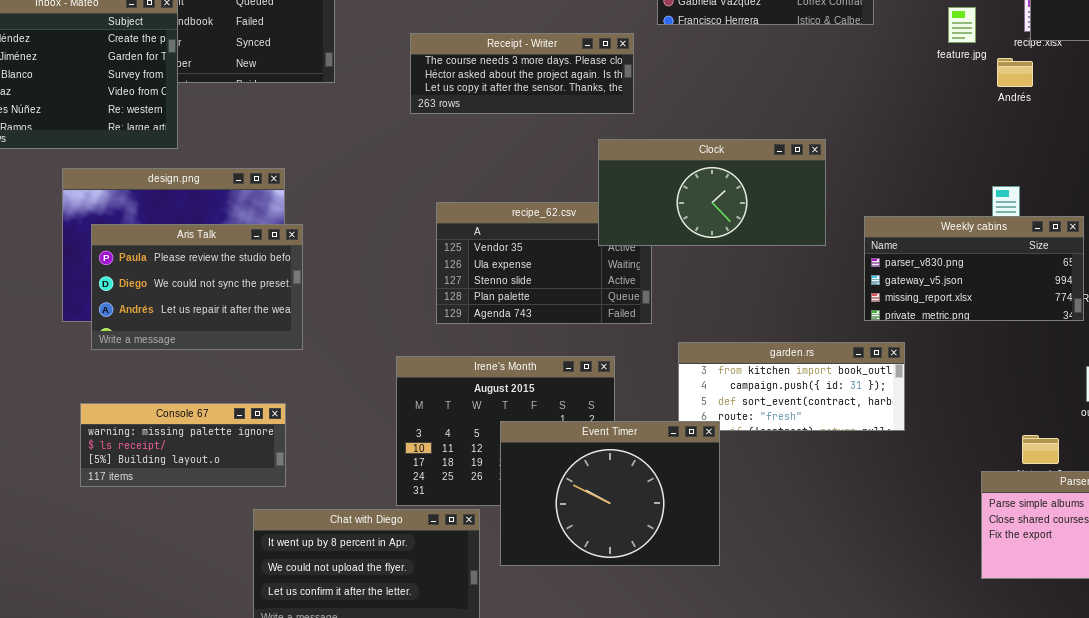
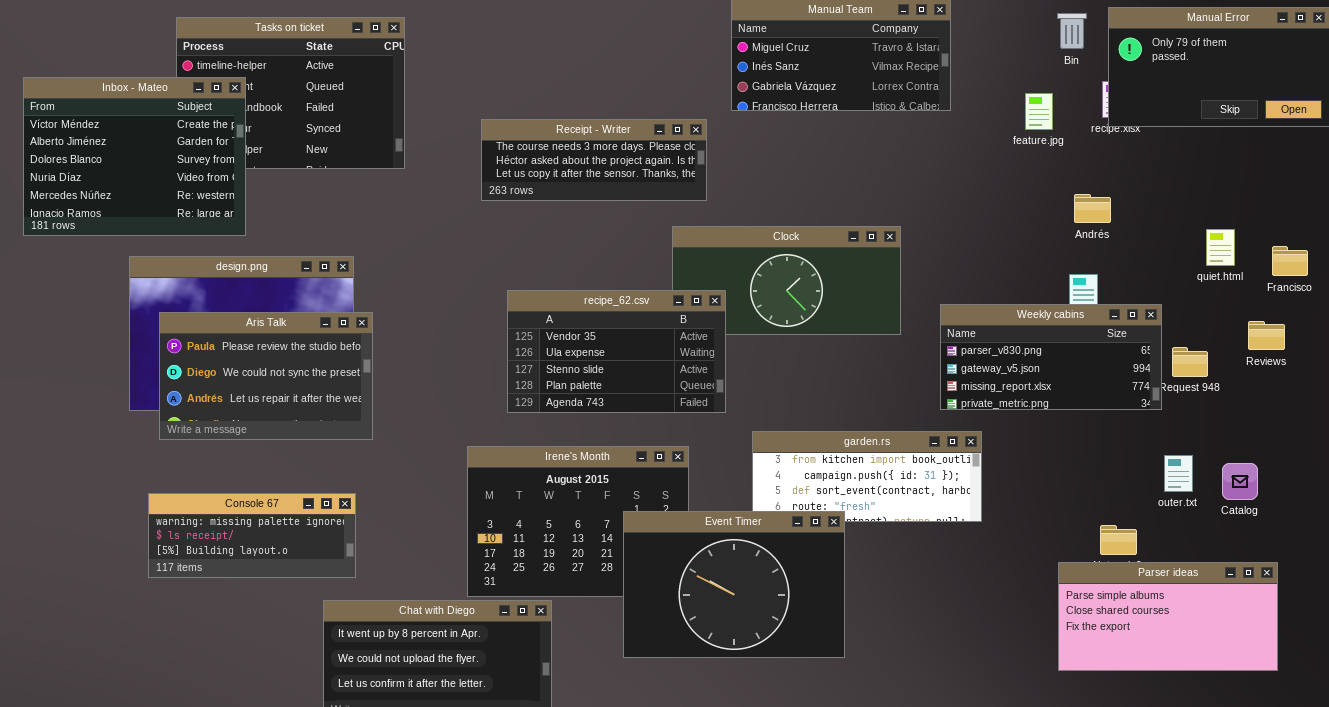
Andrés: [997,58,1033,87] -> [1074,194,1111,223], moved
recipe_62.csv: [436,202,652,324] -> [507,290,726,413], raised
Event Timer: [500,421,720,566] -> [623,511,845,658], moved

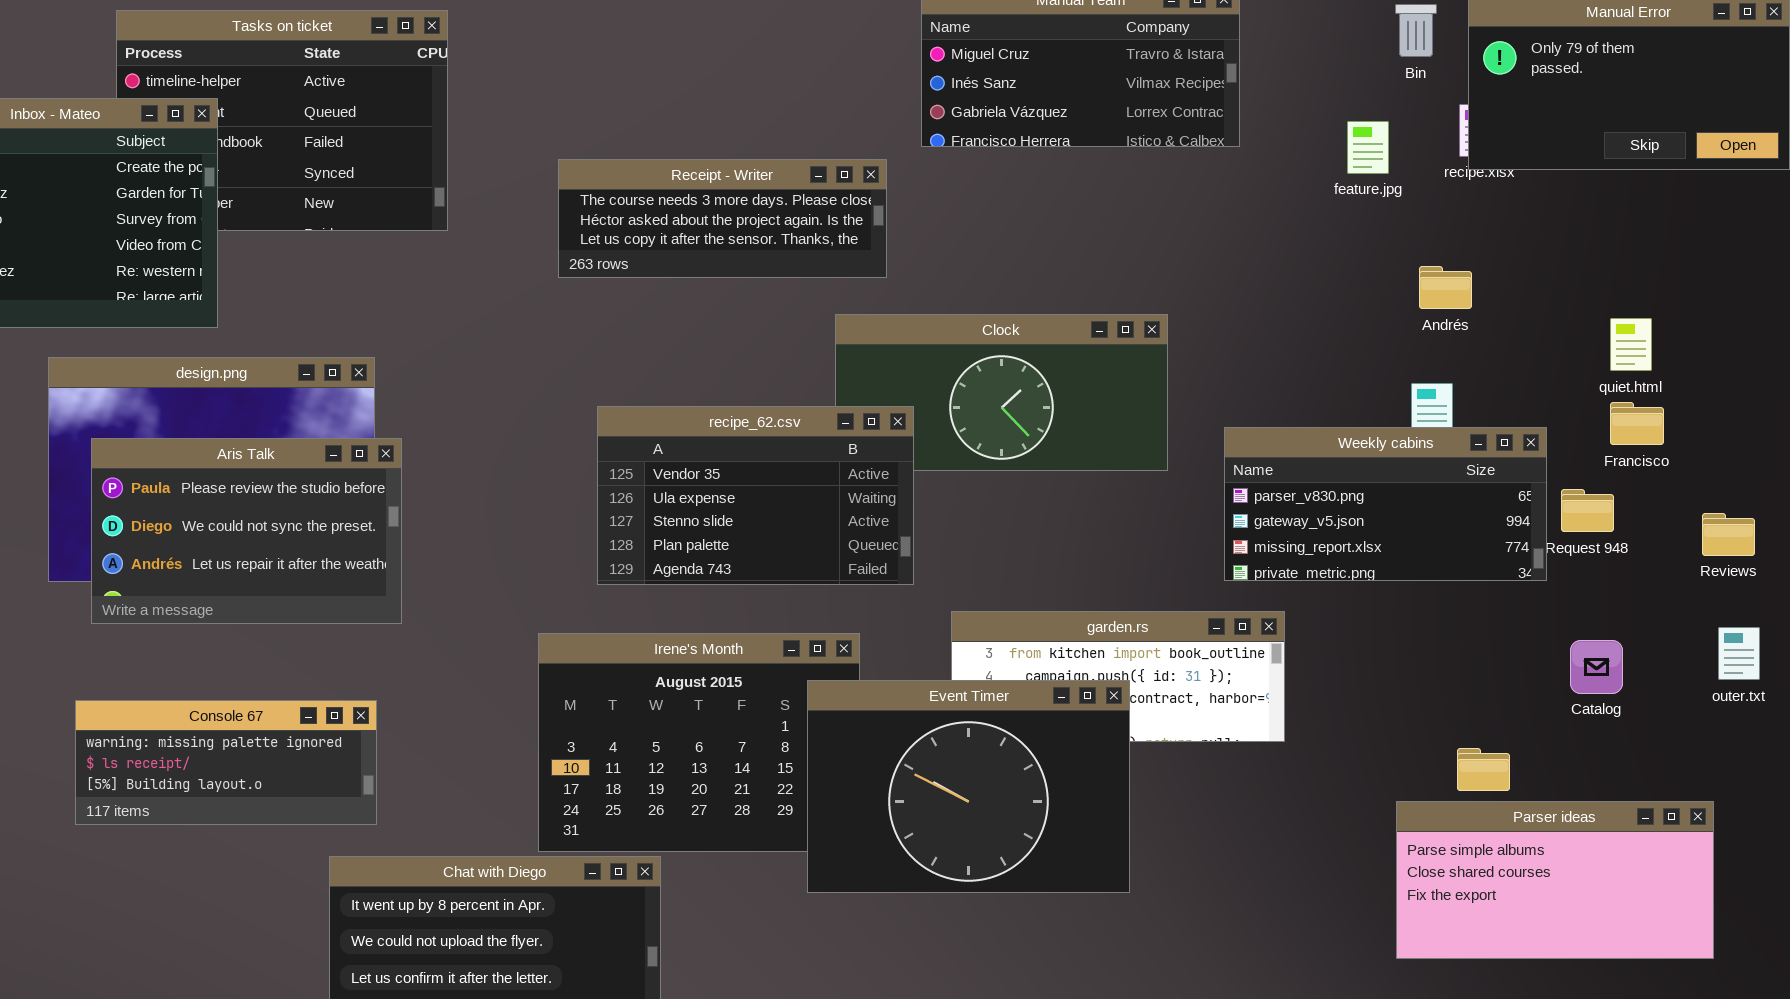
Francisco: [1272,246,1308,276] -> [1610,402,1664,445], moved
Reviews: [1248,321,1285,350] -> [1702,513,1755,556], moved
outer.txt: [1164,455,1193,492] -> [1718,627,1760,680], moved
Catalog: [1222,463,1258,500] -> [1570,640,1623,694], moved
Event Timer: [623,511,845,658] -> [807,680,1130,893], moved

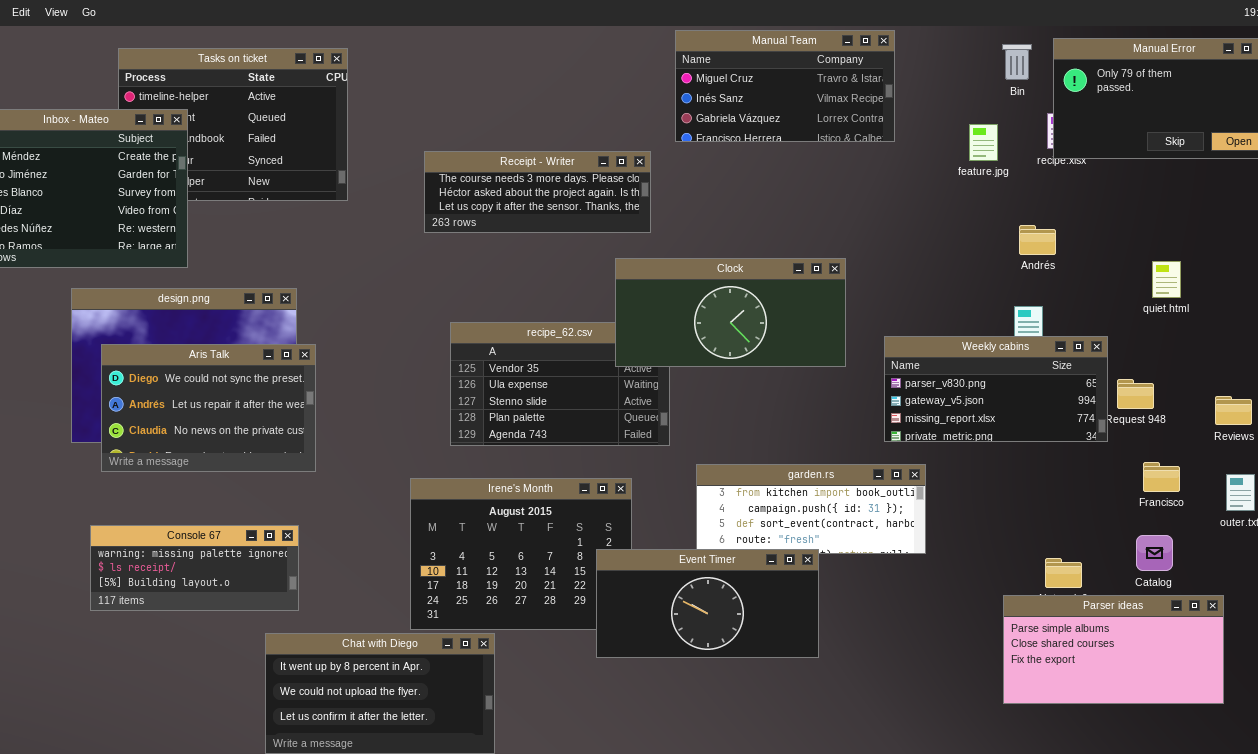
Clock: [835,314,1168,471] -> [615,258,846,367], raised
Francisco: [1610,402,1664,445] -> [1143,462,1180,492], moved
Aris Talk: [91,438,402,624] -> [101,344,316,472], scrolled down 1 row
Catalog: [1570,640,1623,694] -> [1136,535,1173,571], moved
Event Timer: [807,680,1130,893] -> [596,549,819,658], resized

